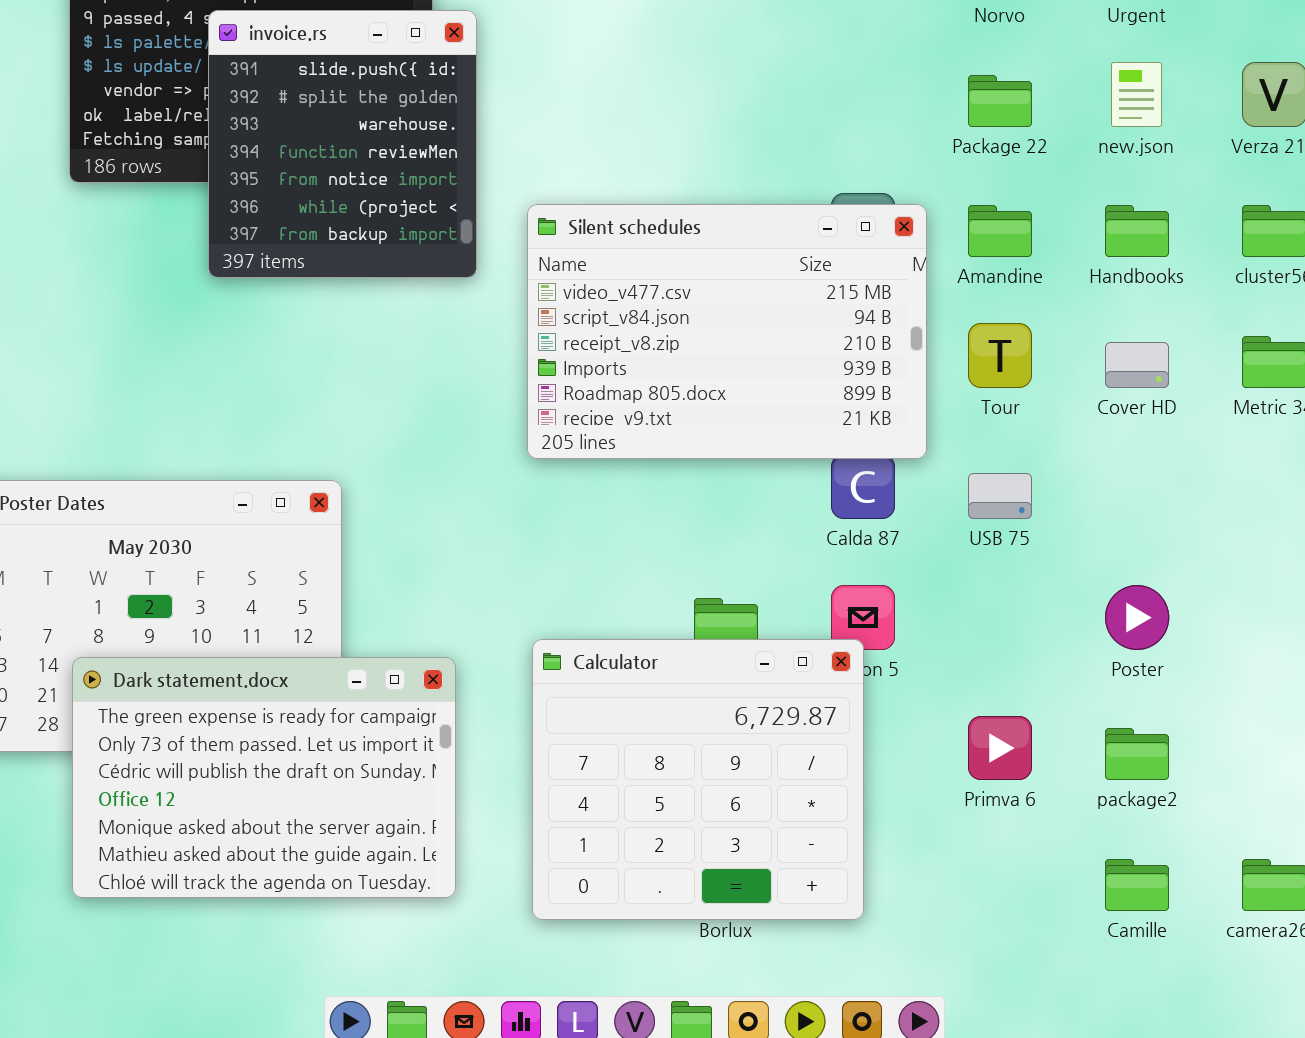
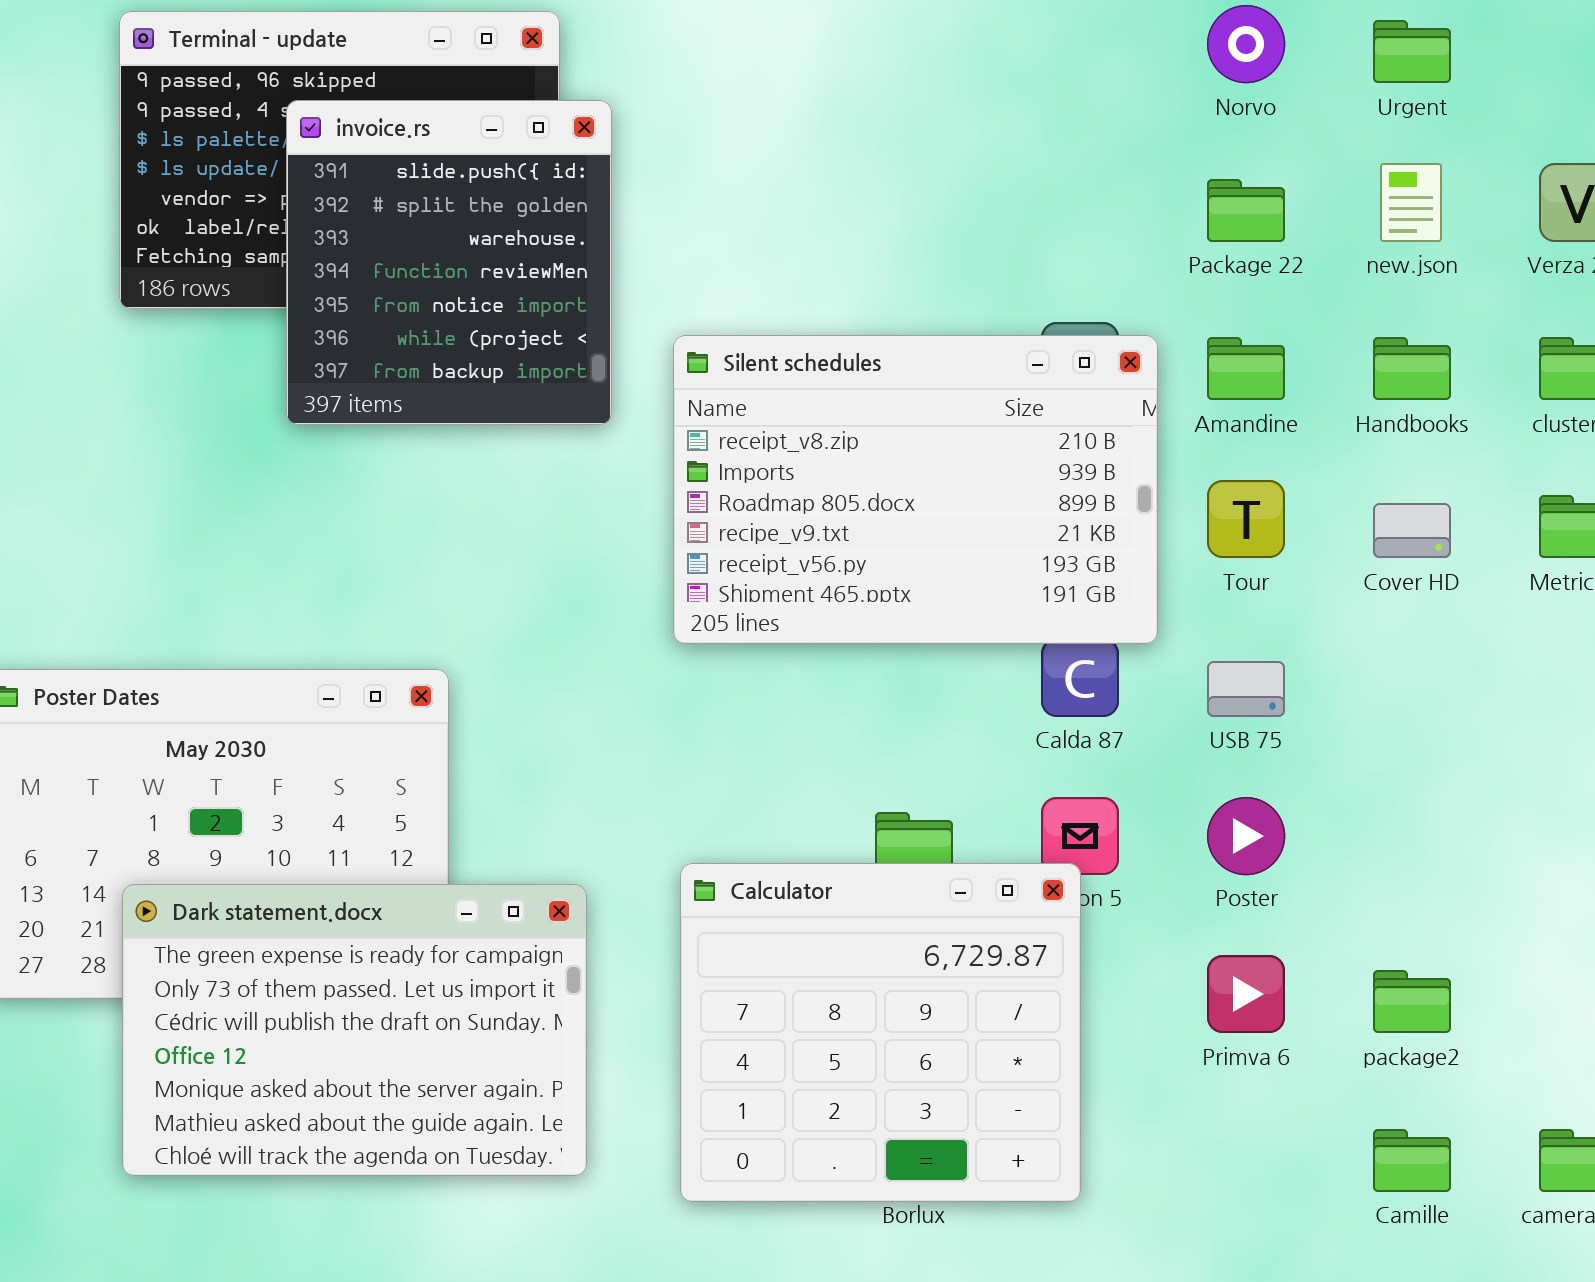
Silent schedules: [527,204,927,459] -> [673,335,1158,644], scrolled down 2 rows
Poster: [1105,585,1169,650] -> [1207,797,1285,875], moved

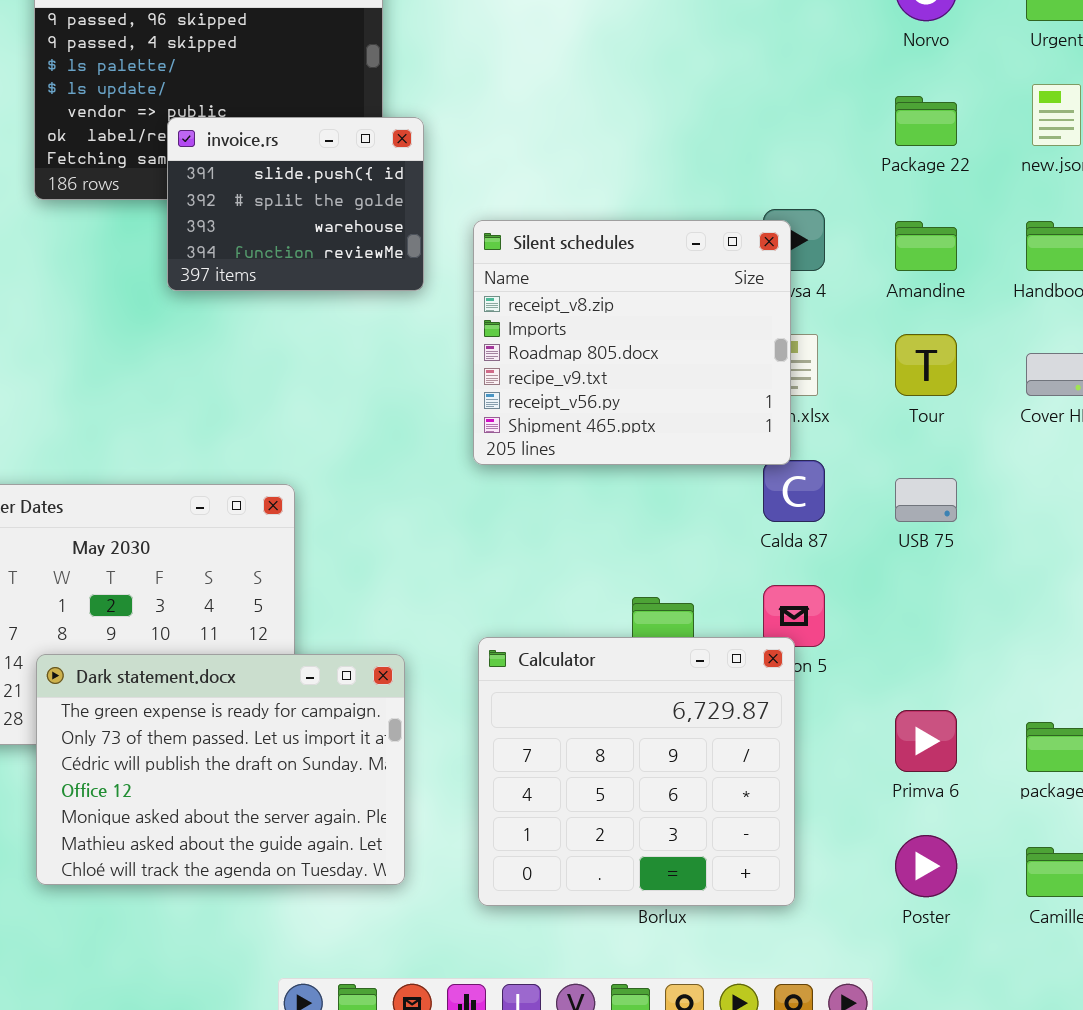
invoice.rs: [286,100,612,425] -> [167,117,424,291], resized
Silent schedules: [673,335,1158,644] -> [473,220,791,465], resized
Poster: [1207,797,1285,875] -> [895,835,957,897], moved

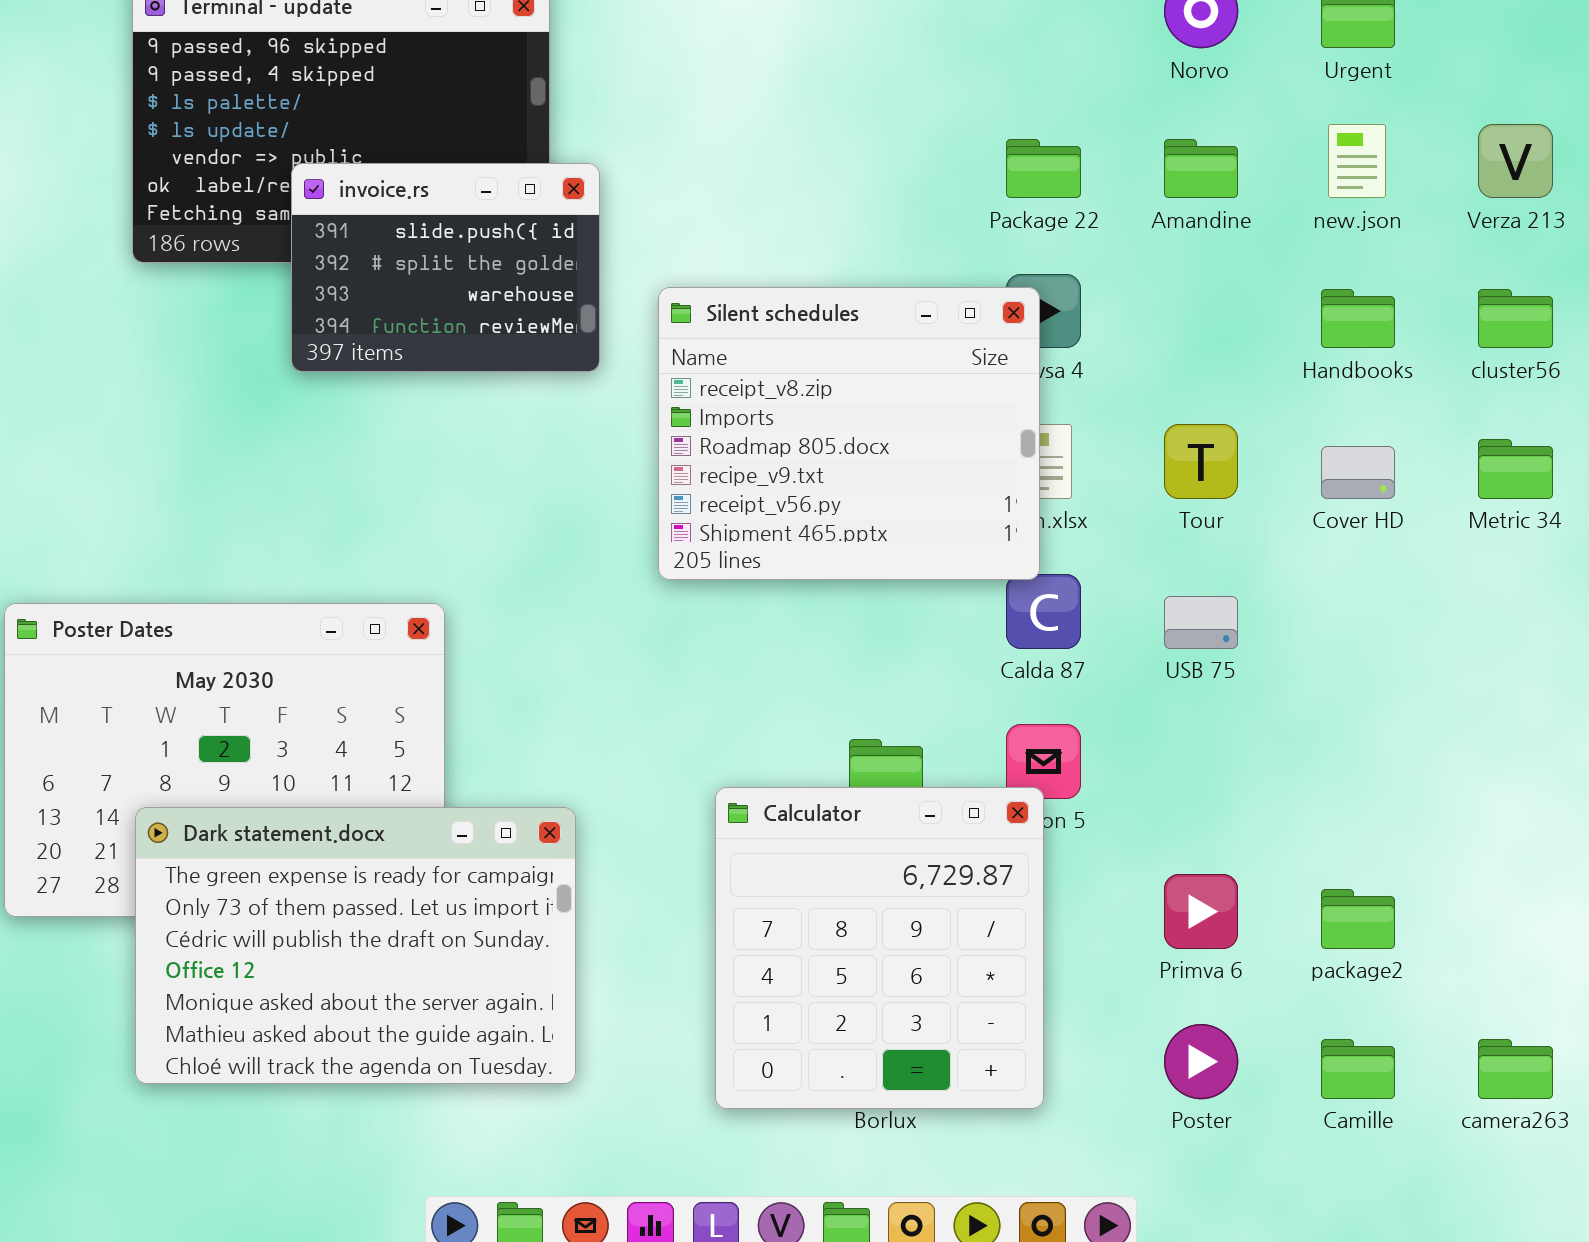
Package 22: [895,96,957,146] -> [1006,139,1081,198], moved
Amandine: [895,221,957,271] -> [1164,139,1238,198], moved
Calculator: [478,637,795,906] -> [715,787,1044,1109], resized

